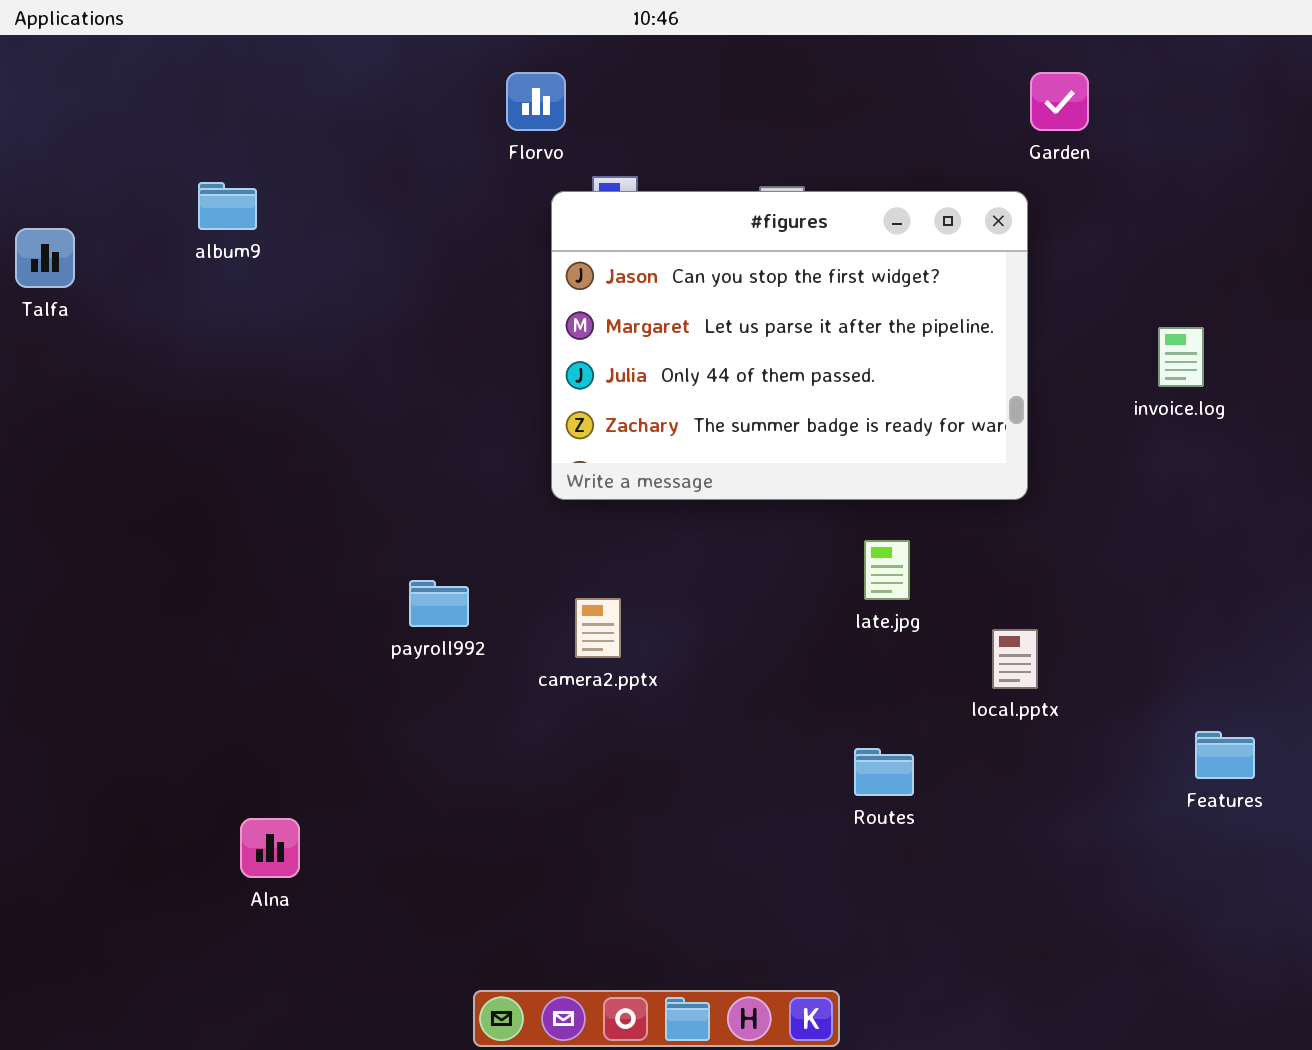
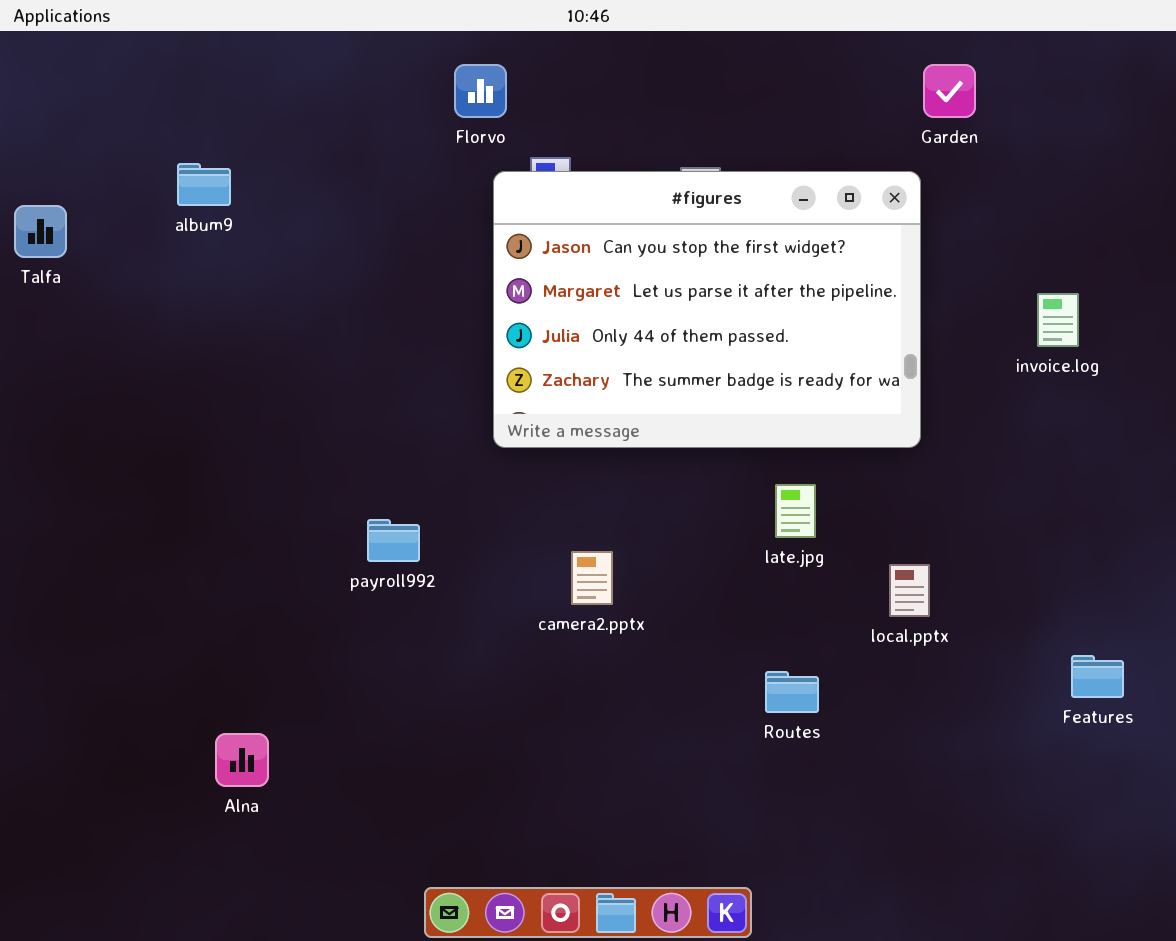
camera2.pptx: [575,598,621,658] -> [571,551,613,605], moved

